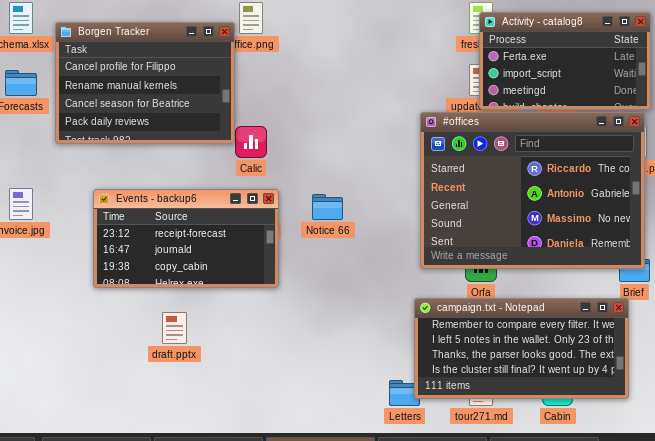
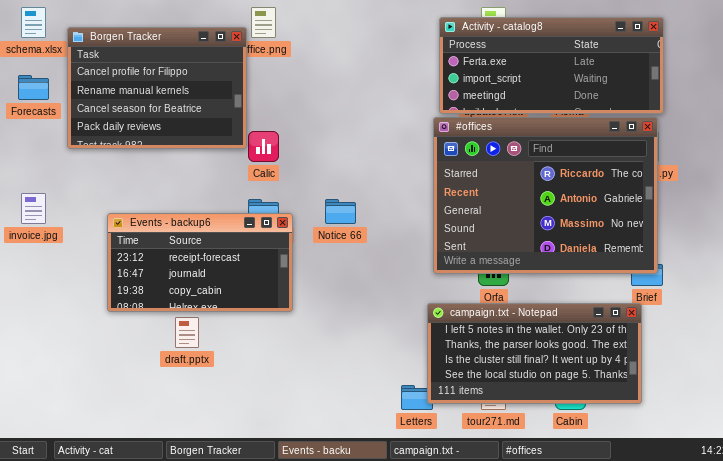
Activity - catalog8: [479,12,651,110] -> [439,17,664,114], resized
Events - backup6: [93,189,279,288] -> [107,213,293,312], moved
campaign.txt - Notepad: [414,298,629,399] -> [427,303,642,404], scrolled down 1 row

